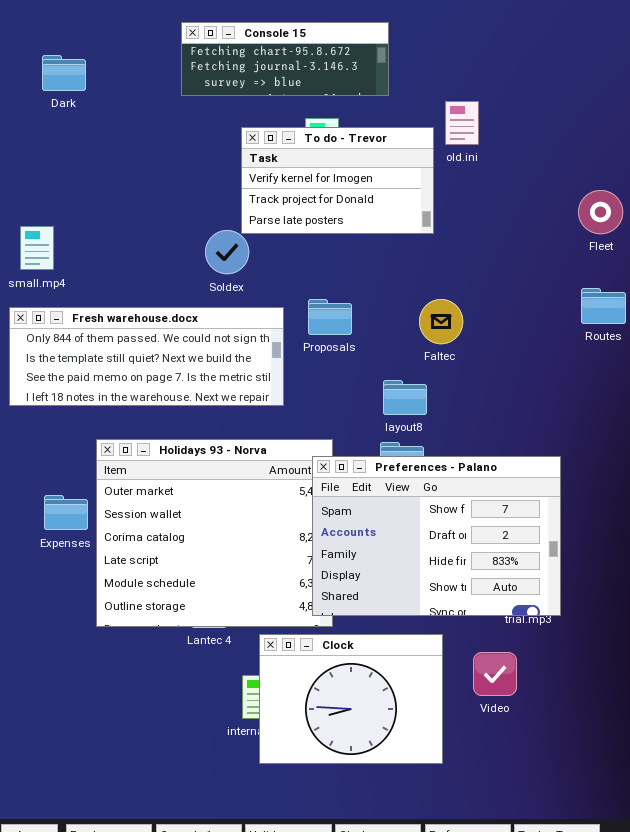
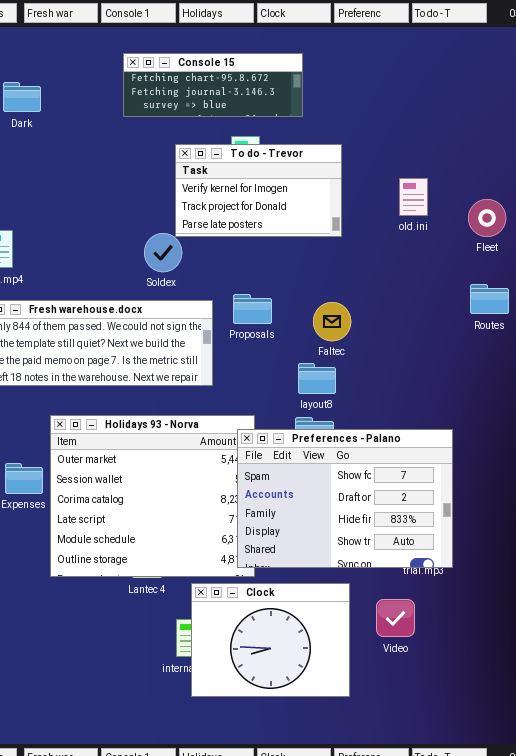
old.ini: [445,101,479,145] -> [399,178,428,216], moved
Faltec: [419,299,463,344] -> [313,302,351,341], moved

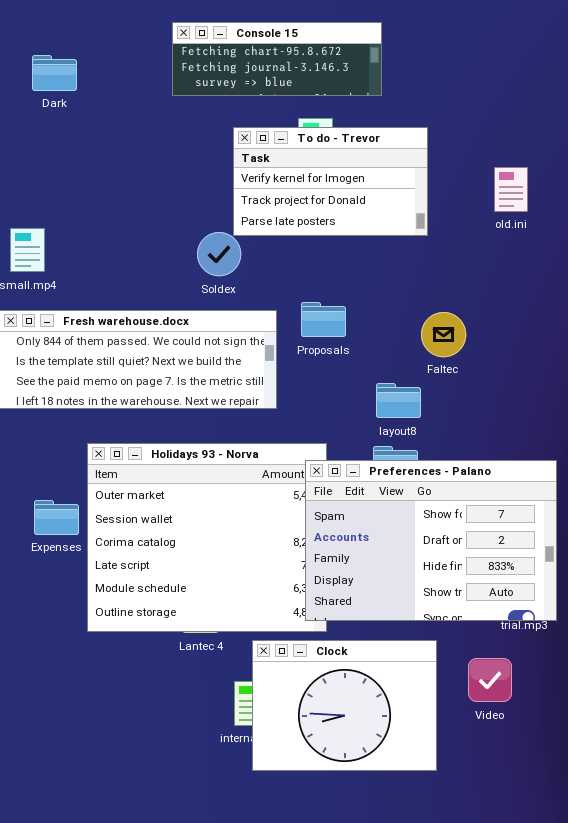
Faltec: [313,302,351,341] -> [421,312,466,357], moved

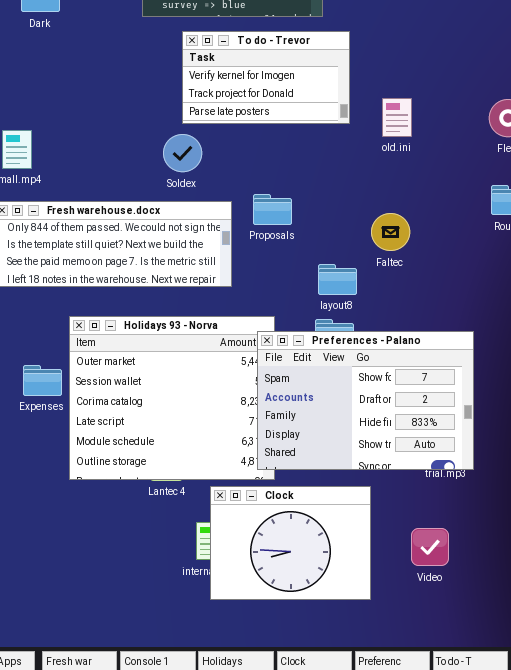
To do - Trevor: [233,127,428,236] -> [182,31,350,124], moved
old.ini: [494,167,528,212] -> [382,98,412,137], moved
Faltec: [421,312,466,357] -> [371,213,410,251], moved
Video: [468,658,512,702] -> [411,528,449,566], moved

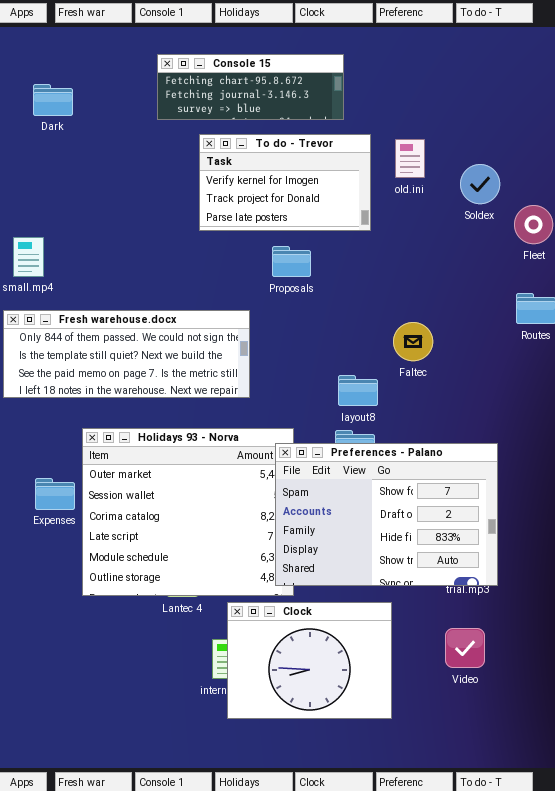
old.ini: [382,98,412,137] -> [395,139,425,178], moved
Soldex: [163,134,202,172] -> [460,164,500,204], moved
Proposals: [253,194,292,225] -> [272,246,311,277], moved
Video: [411,528,449,566] -> [445,628,485,668], moved

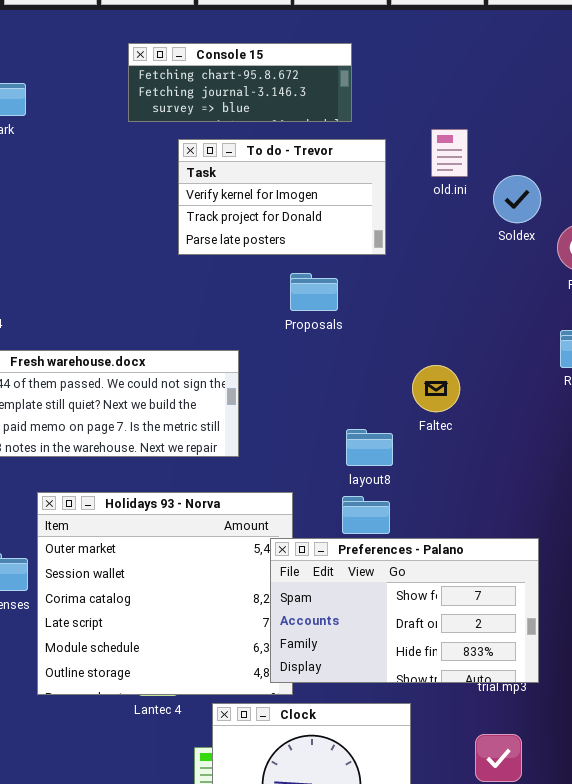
old.ini: [395,139,425,178] -> [431,129,468,177], moved
Proposals: [272,246,311,277] -> [290,273,338,311], moved
Preferences - Palano: [275,443,498,586] -> [270,538,539,683], resized

